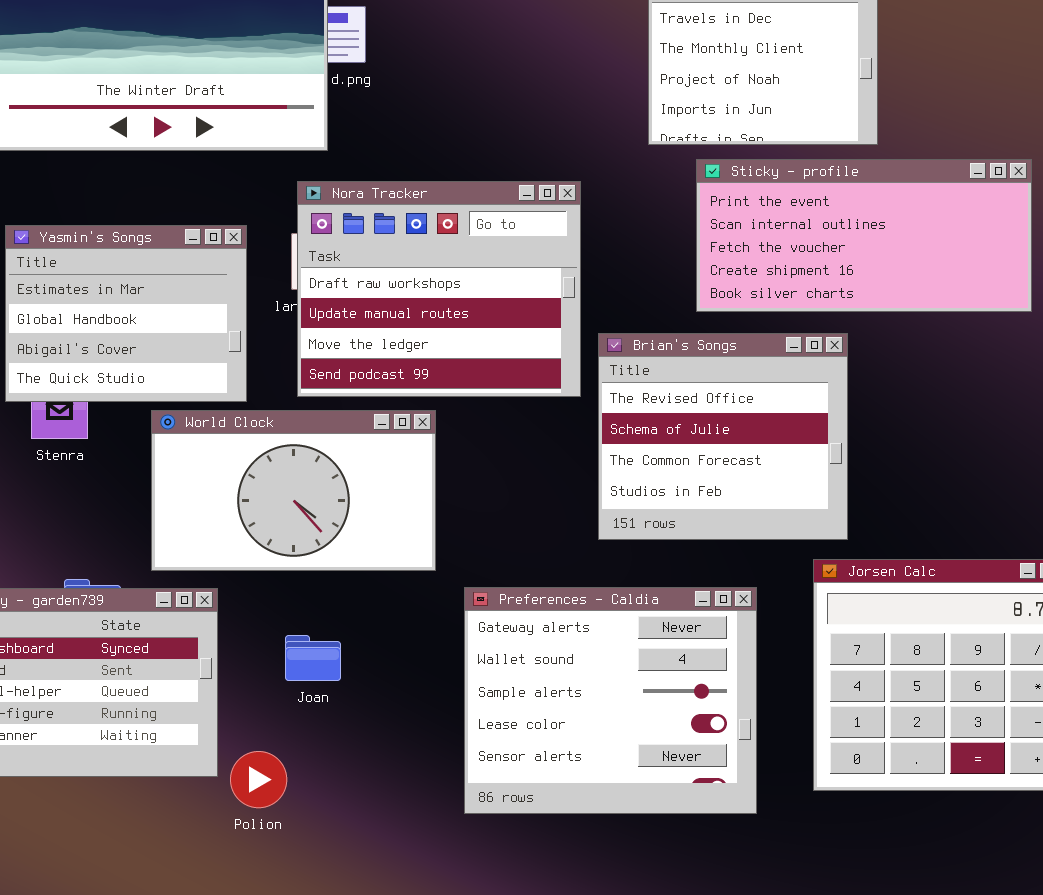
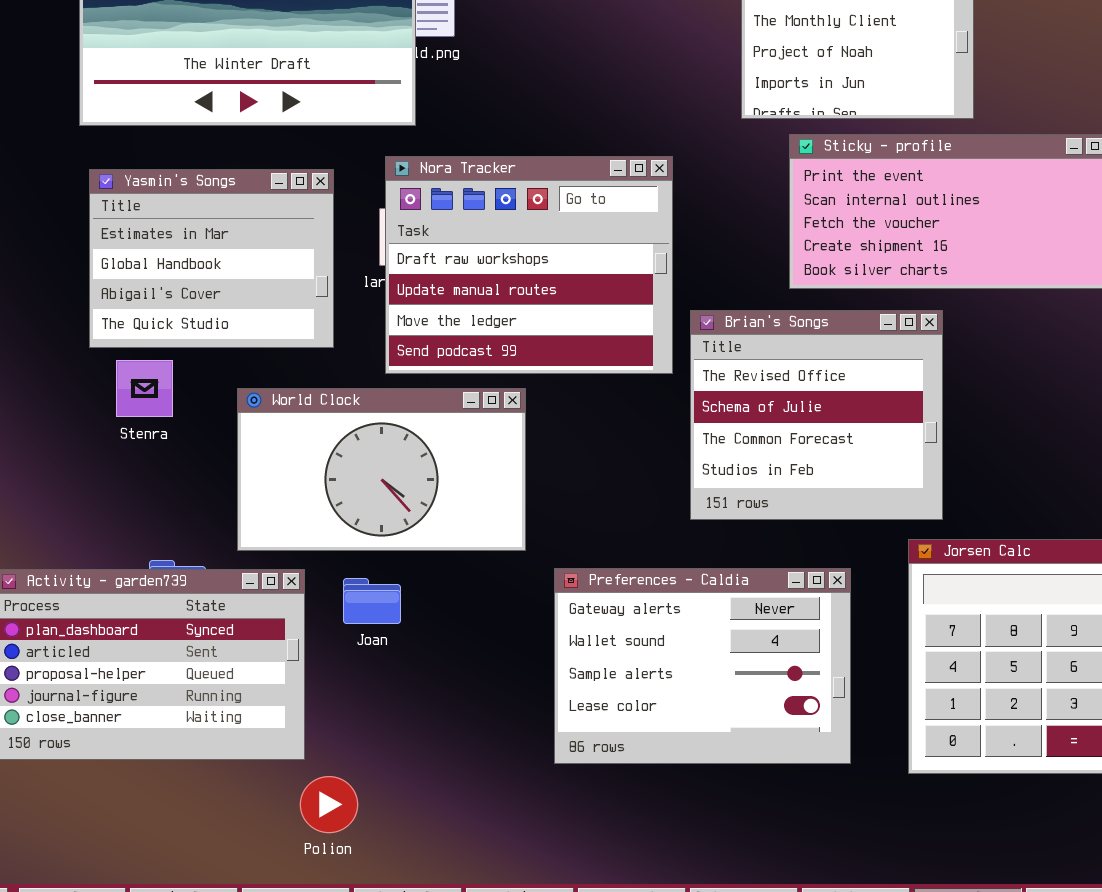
Yasmin's Songs: [5,225,247,402] -> [89,169,334,348], moved
Preferences - Caldia: [464,587,757,814] -> [554,568,851,764], resized
Joan: [285,635,341,681] -> [343,578,401,624], moved
Polion: [230,751,287,808] -> [300,776,358,833], moved

